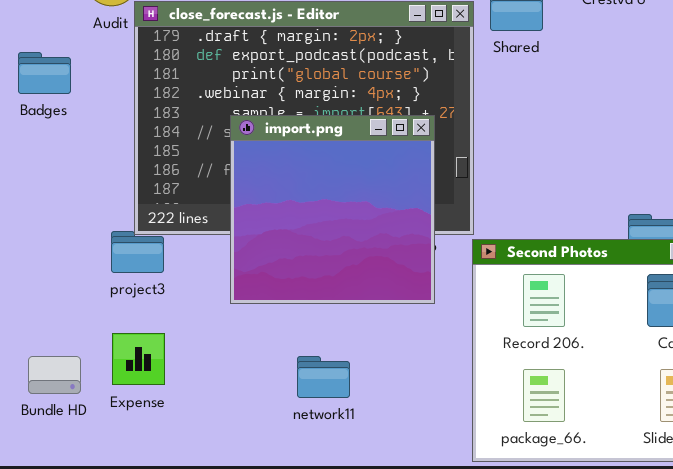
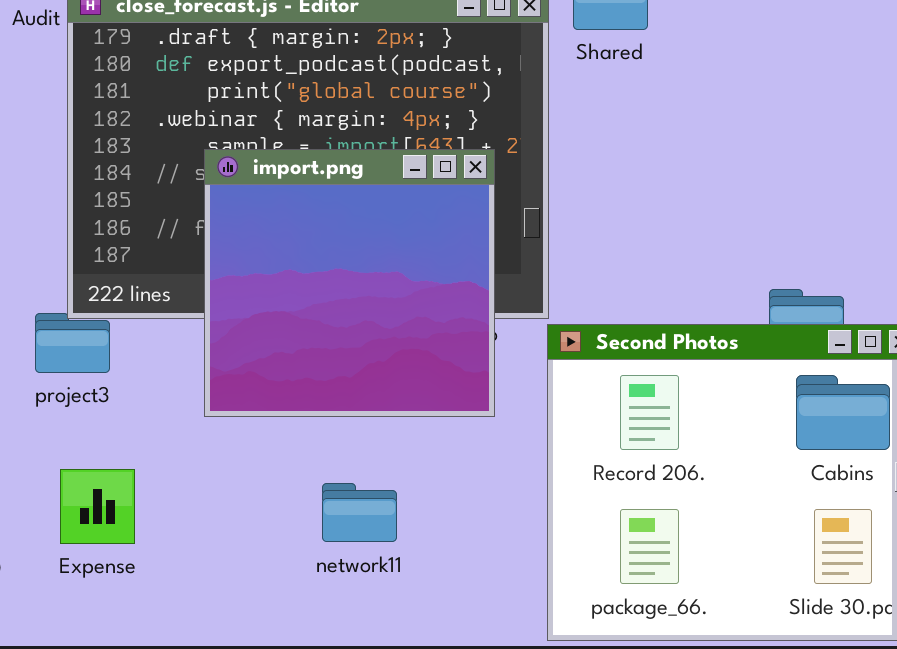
Expense: [112,333,165,385] -> [60,469,135,544], moved
network11: [297,356,350,398] -> [322,483,397,542], moved

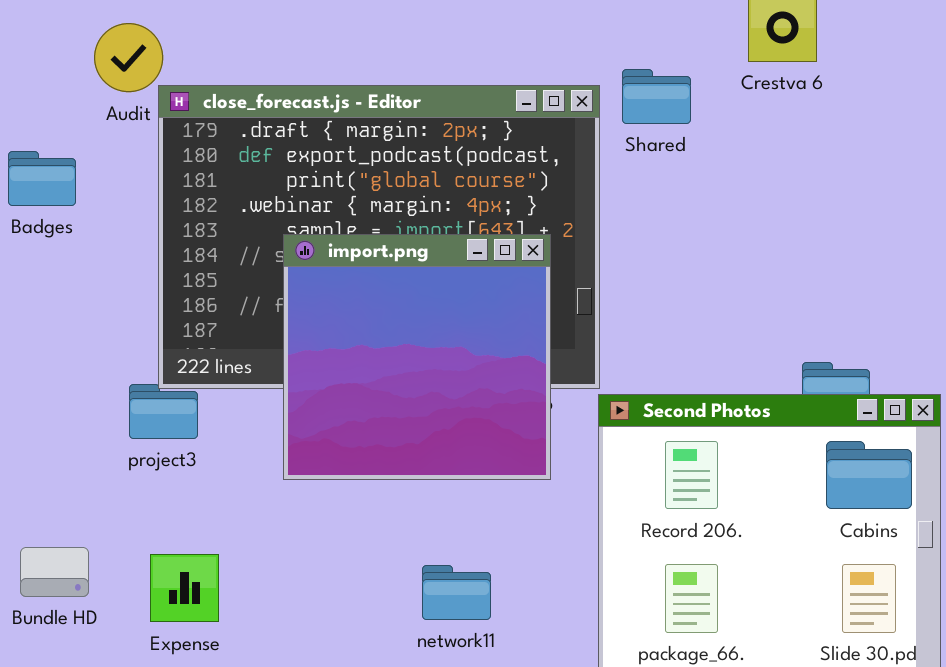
Expense: [60,469,135,544] -> [150,554,219,622], moved
network11: [322,483,397,542] -> [422,565,491,620], moved

